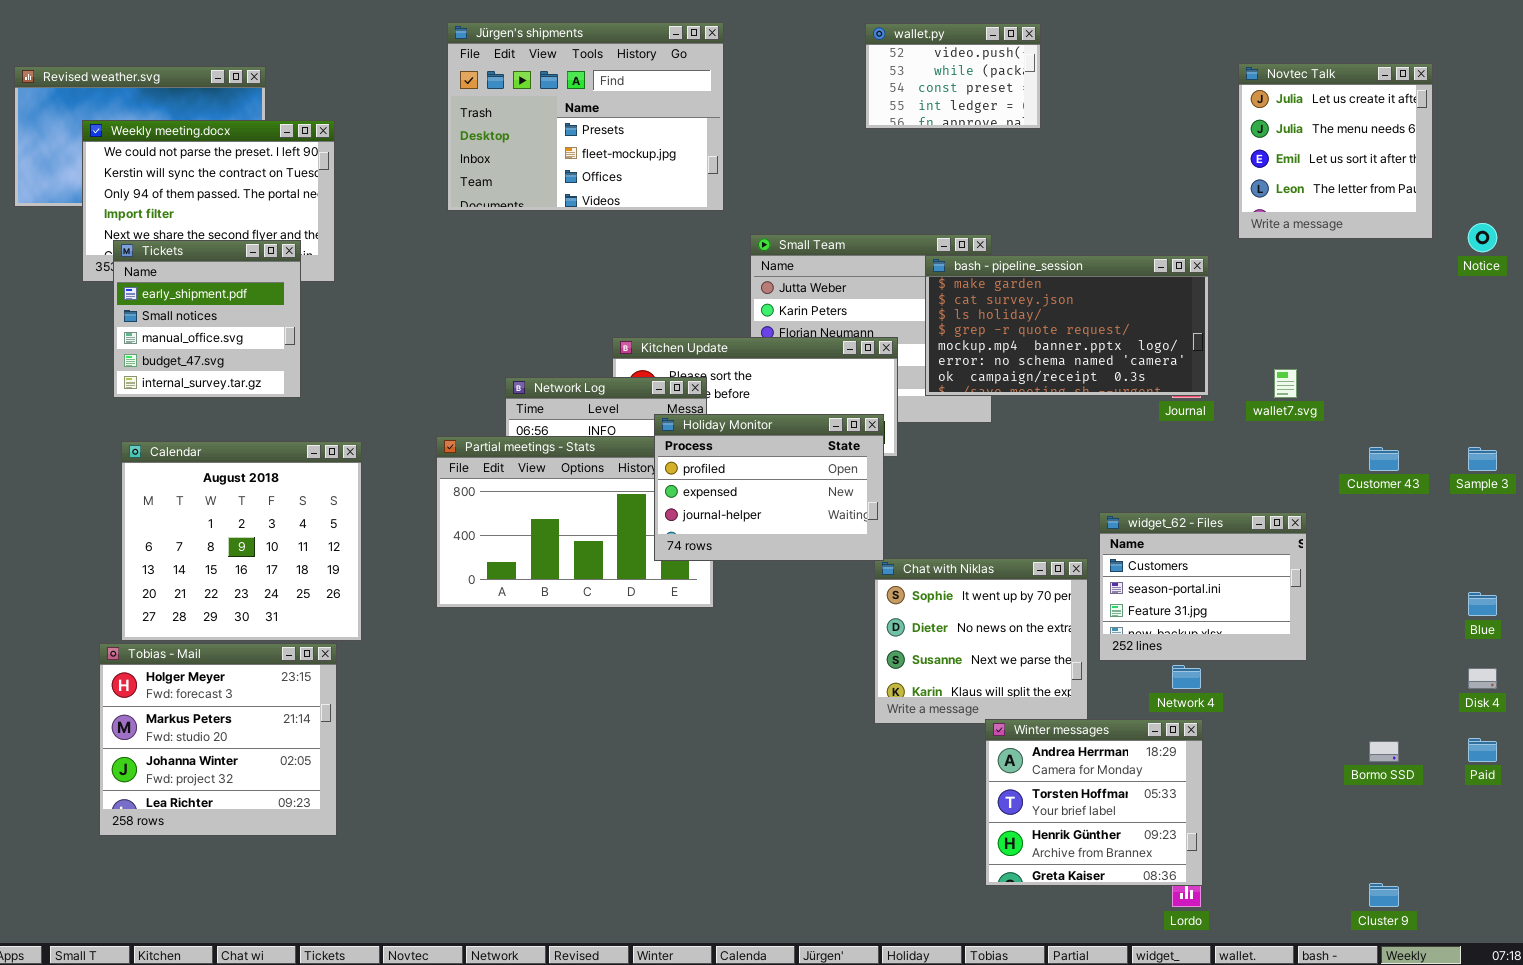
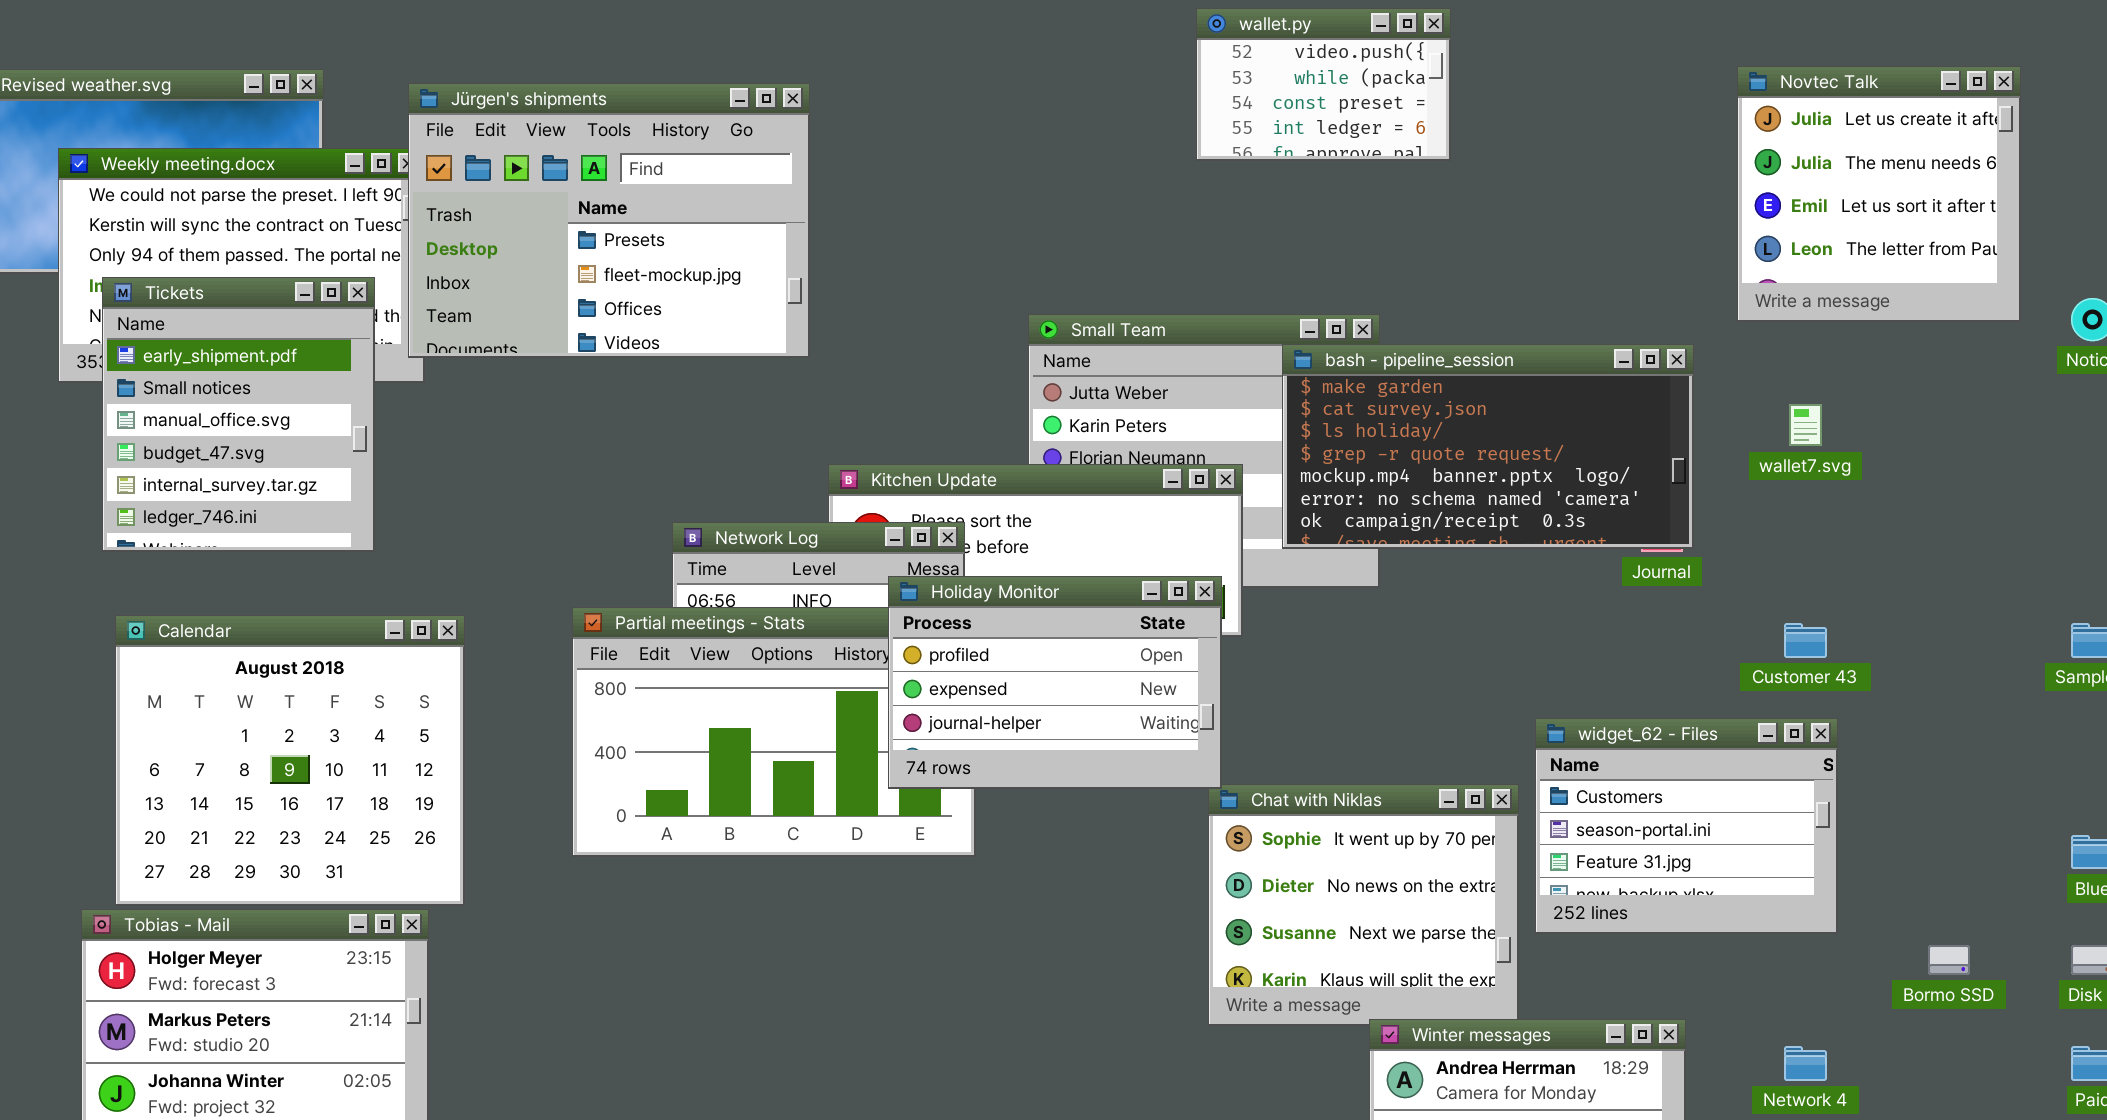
Jürgen's shipments: [447,22,724,211] -> [408,83,810,358], moved
Tickets: [113,240,301,398] -> [102,277,375,552], resized
wallet7.svg: [1274,369,1297,398] -> [1789,404,1822,446], moved
Customer 43: [1369,447,1399,471] -> [1784,623,1827,658], moved
Network 4: [1172,665,1201,689] -> [1784,1046,1827,1081], moved
Bormo SSD: [1369,741,1399,762] -> [1928,945,1970,975], moved

